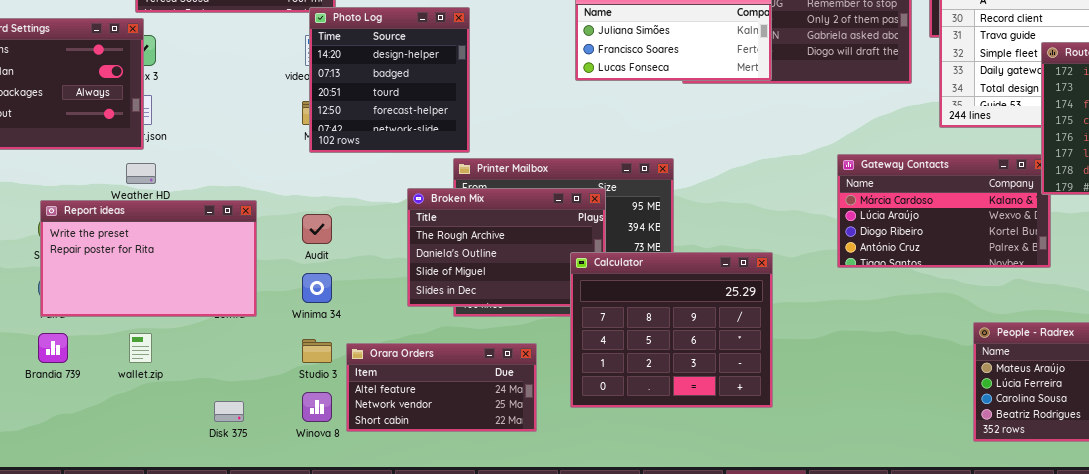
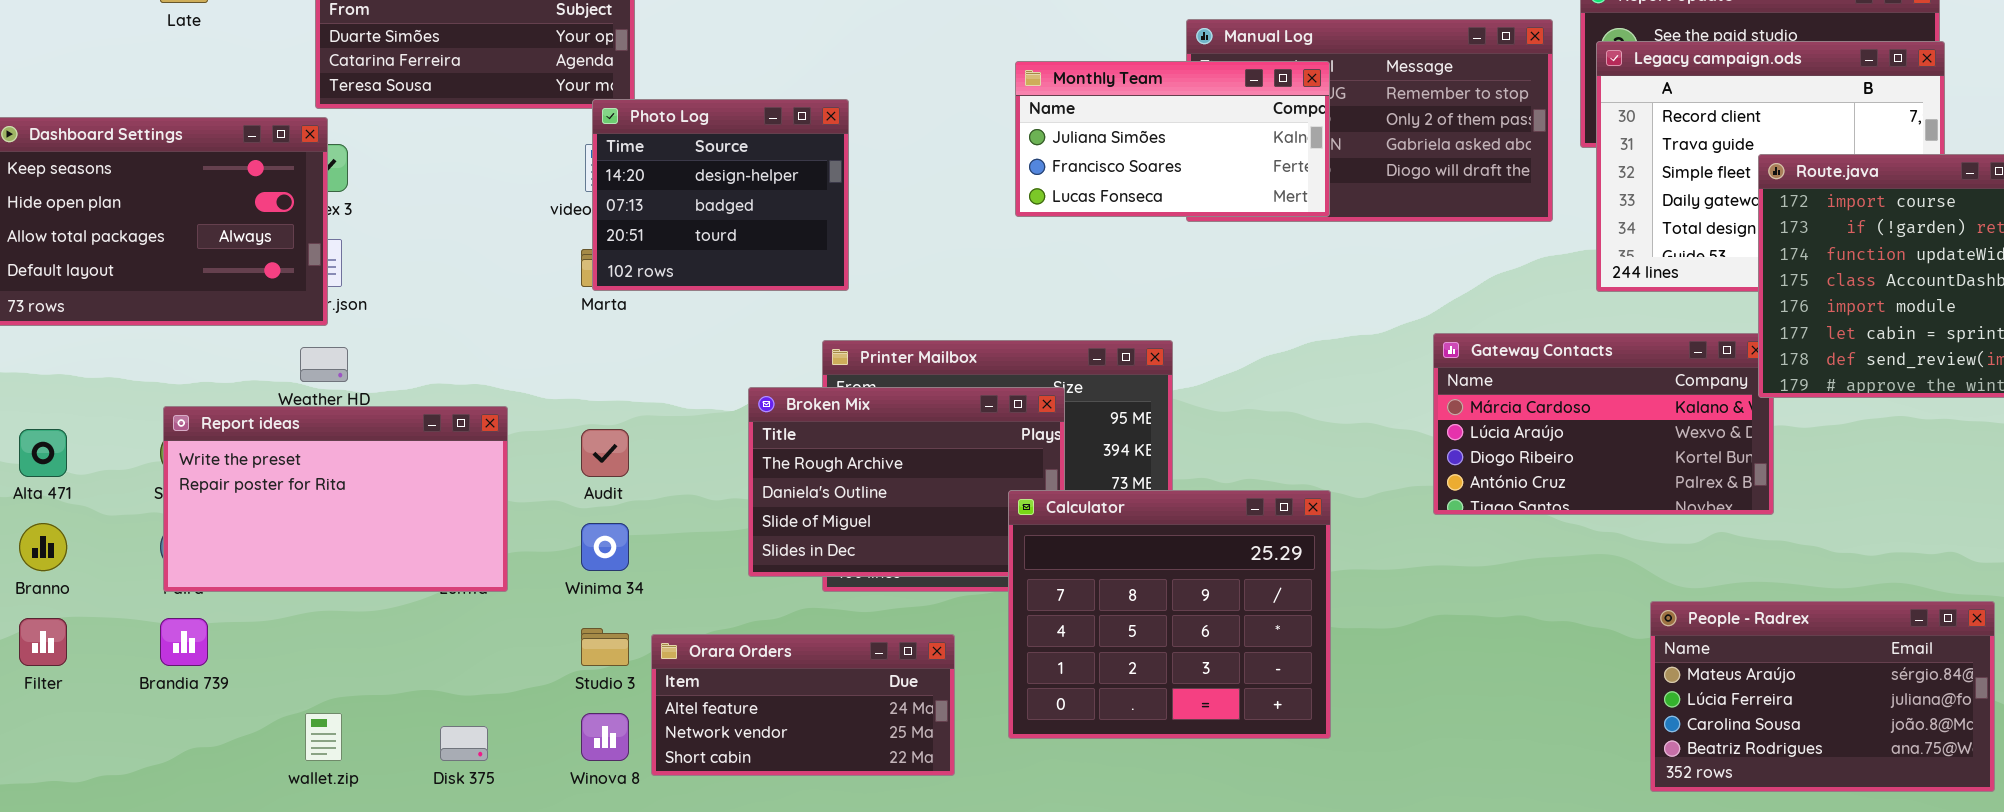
Photo Log: [309,7,470,153] -> [592,99,849,291], resized
wallet.zip: [129,333,152,363] -> [305,713,342,761], moved

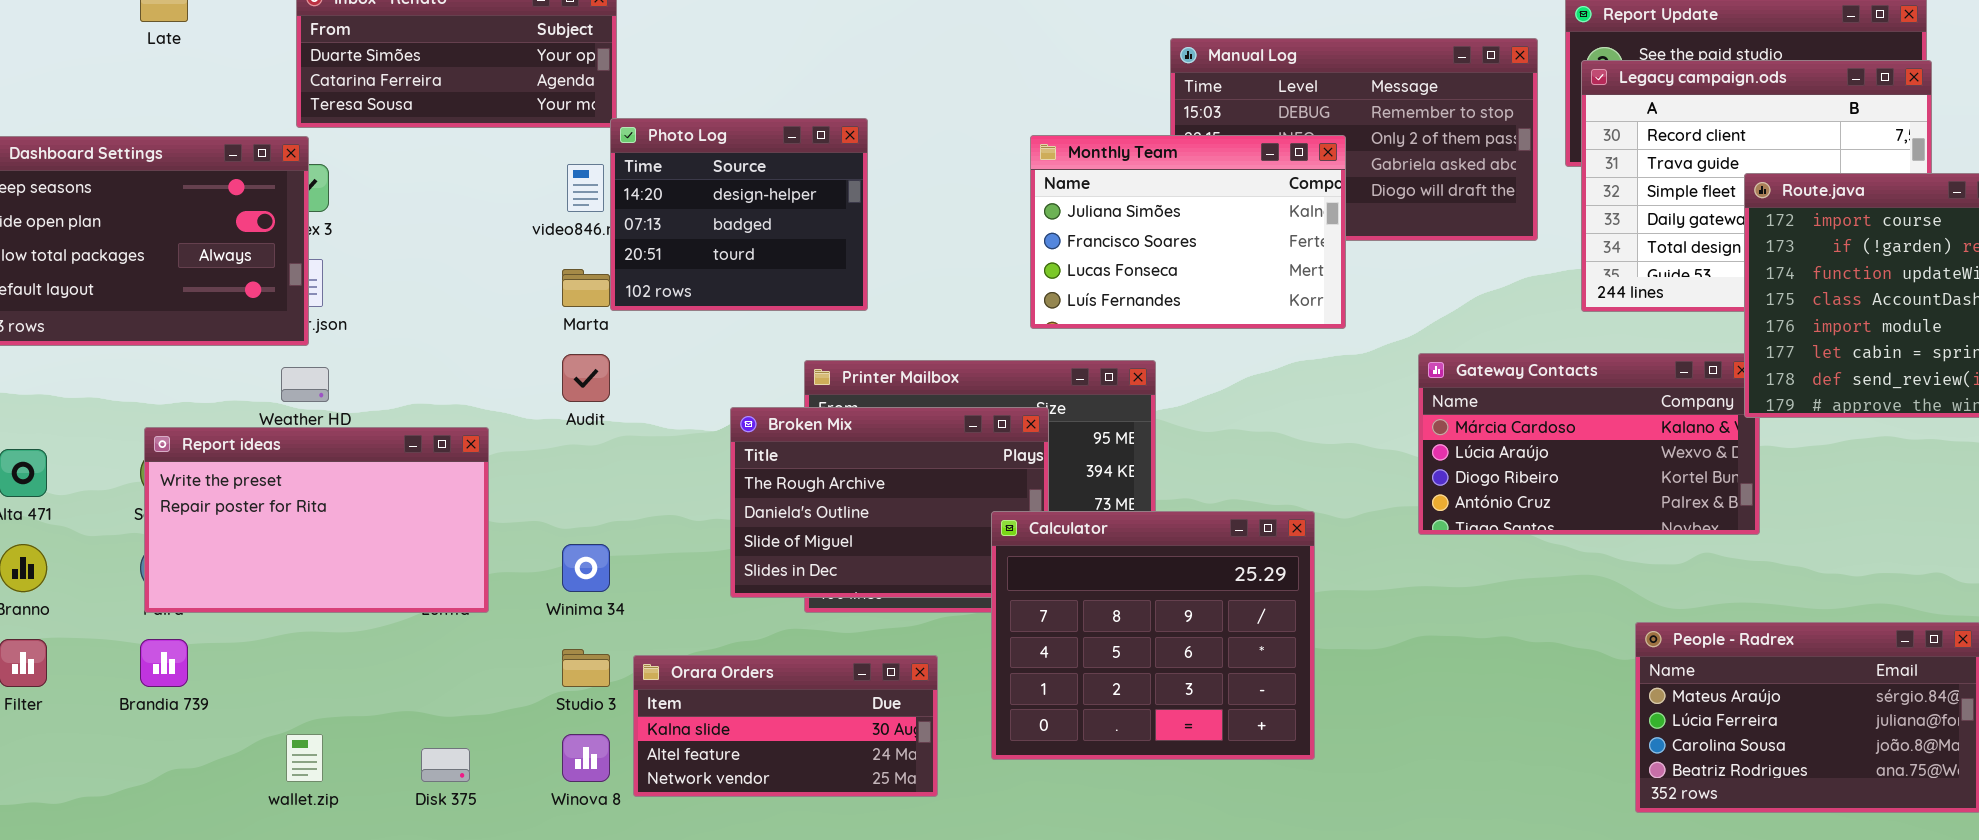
Monthly Team: [1015,61,1330,217] -> [1030,135,1346,329], moved, resized
Photo Log: [592,99,849,291] -> [610,118,868,311], moved
Audit: [581,429,629,477] -> [562,354,610,402], moved
Orara Orders: [651,634,955,776] -> [633,655,938,797], scrolled up 1 row

